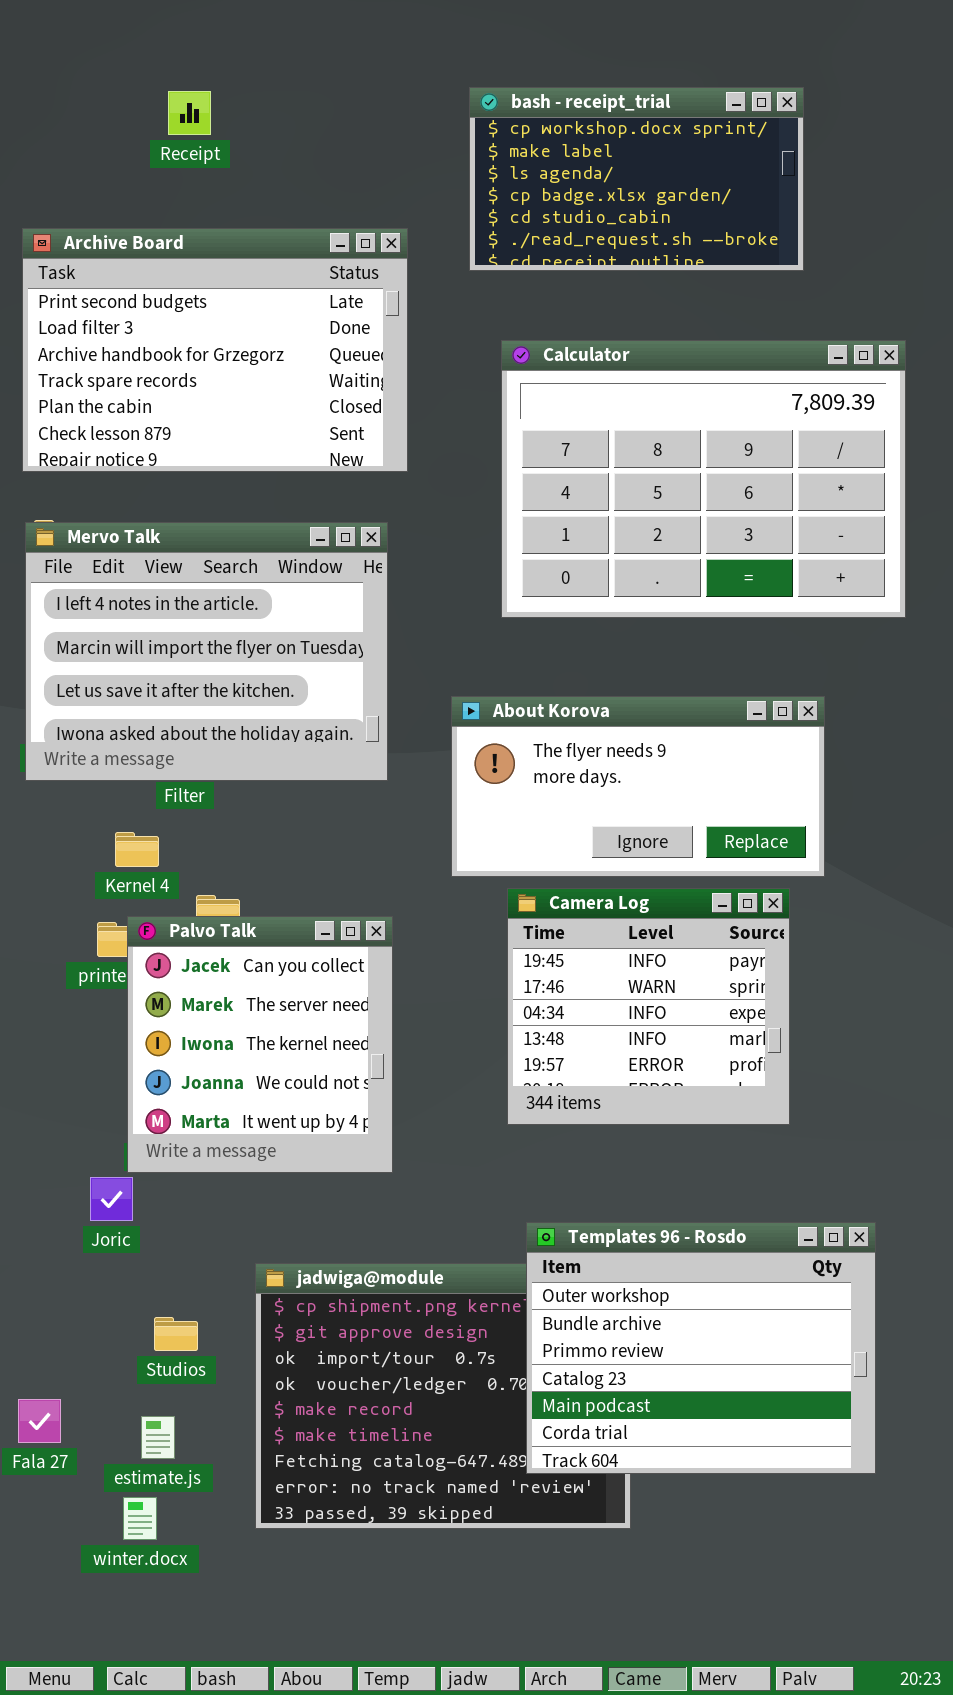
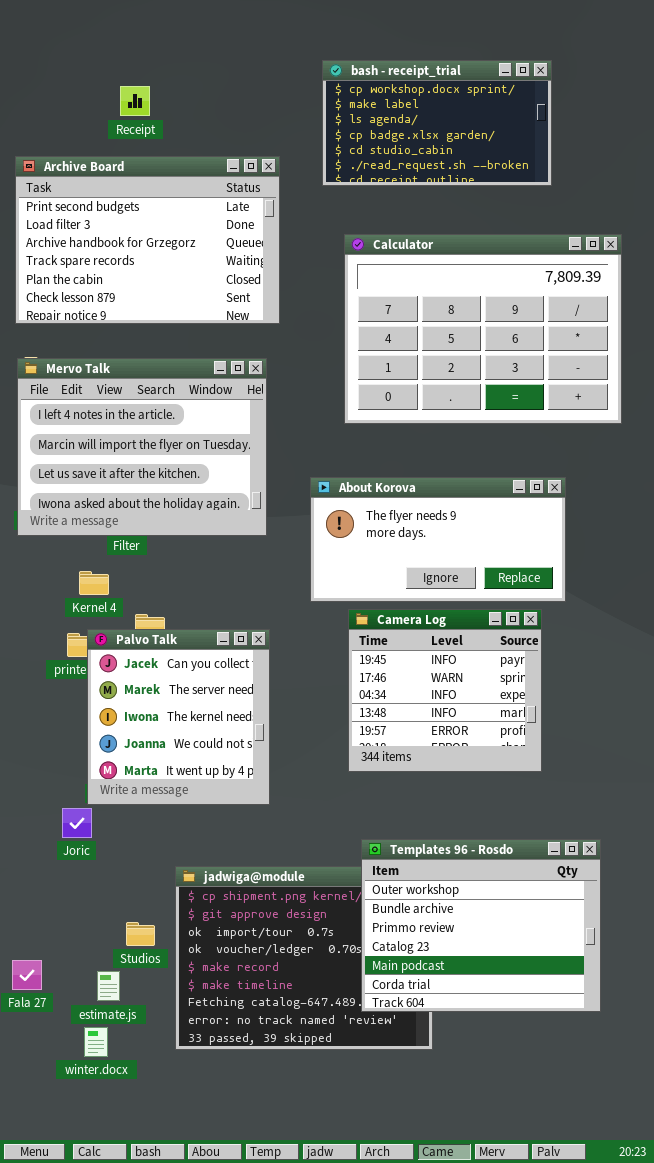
Receipt: [168,91,211,135] -> [120,86,150,116], moved
Studios: [154,1317,198,1351] -> [126,922,155,946], moved

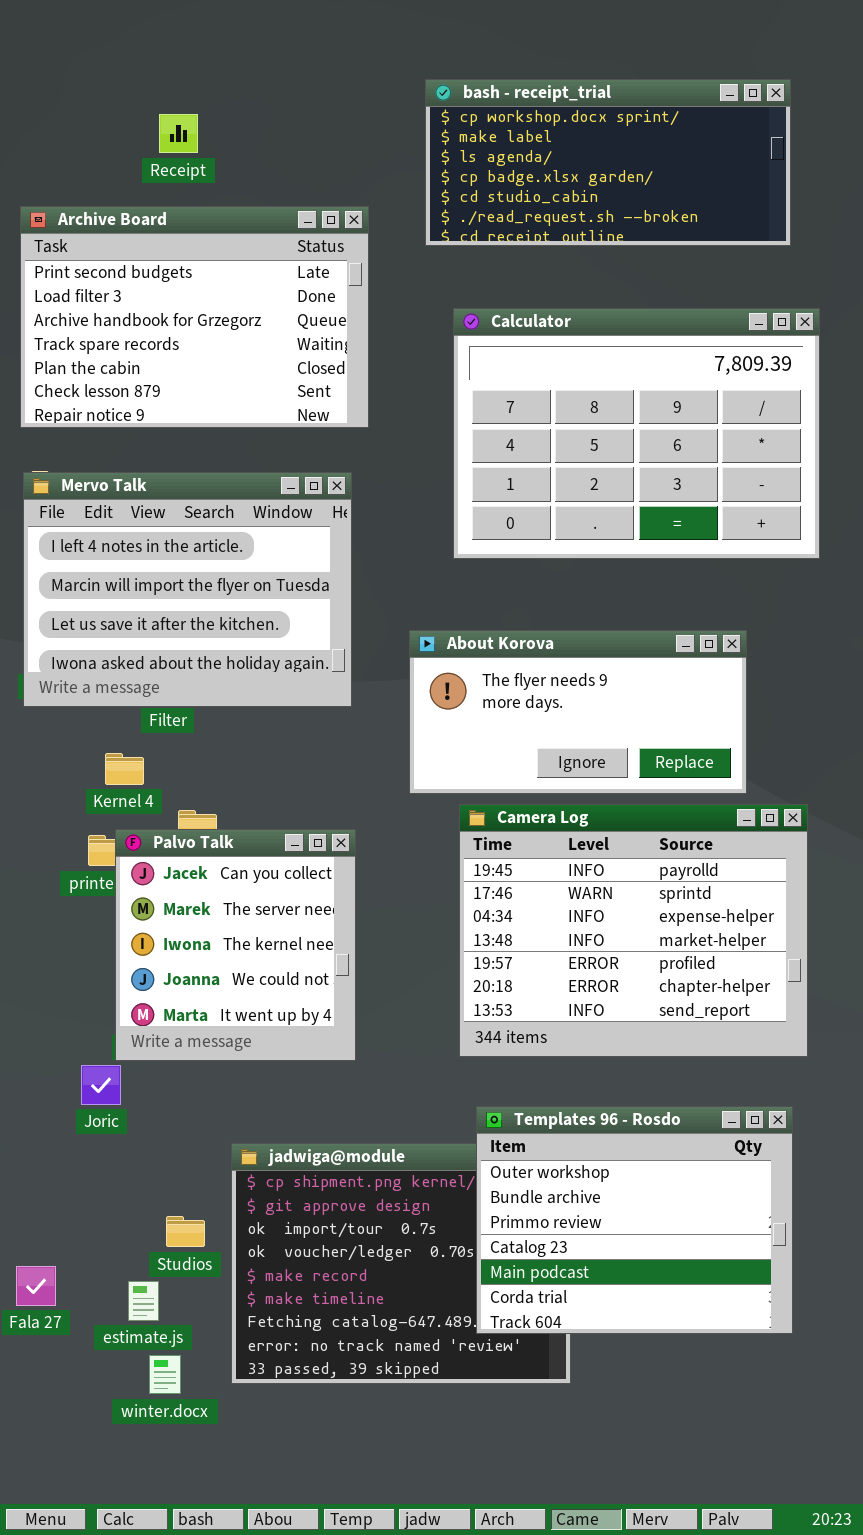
bash - receipt_trial: [322,60,552,186] -> [425,79,791,246], resized
Camera Log: [348,609,542,772] -> [459,804,808,1057], resized
winter.docx: [84,1027,108,1057] -> [149,1355,181,1394], moved

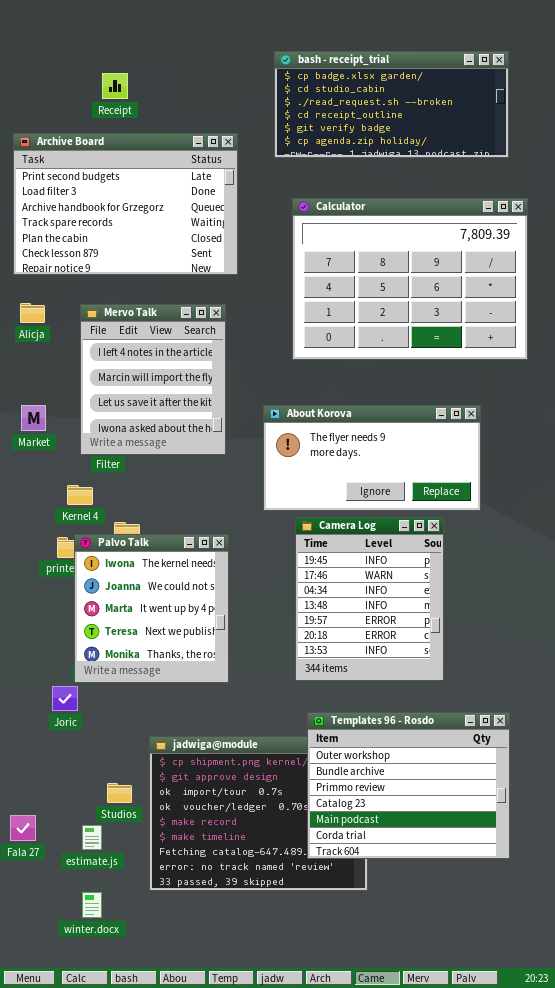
bash - receipt_trial: [425,79,791,246] -> [274,51,509,158], scrolled down 3 rows
Mervo Talk: [23,472,352,707] -> [80,304,226,455], resized
Camera Log: [459,804,808,1057] -> [295,517,444,681], resized
Palvo Talk: [115,829,356,1061] -> [74,534,229,683], scrolled down 2 rows
winter.docx: [149,1355,181,1394] -> [82,892,102,918], moved

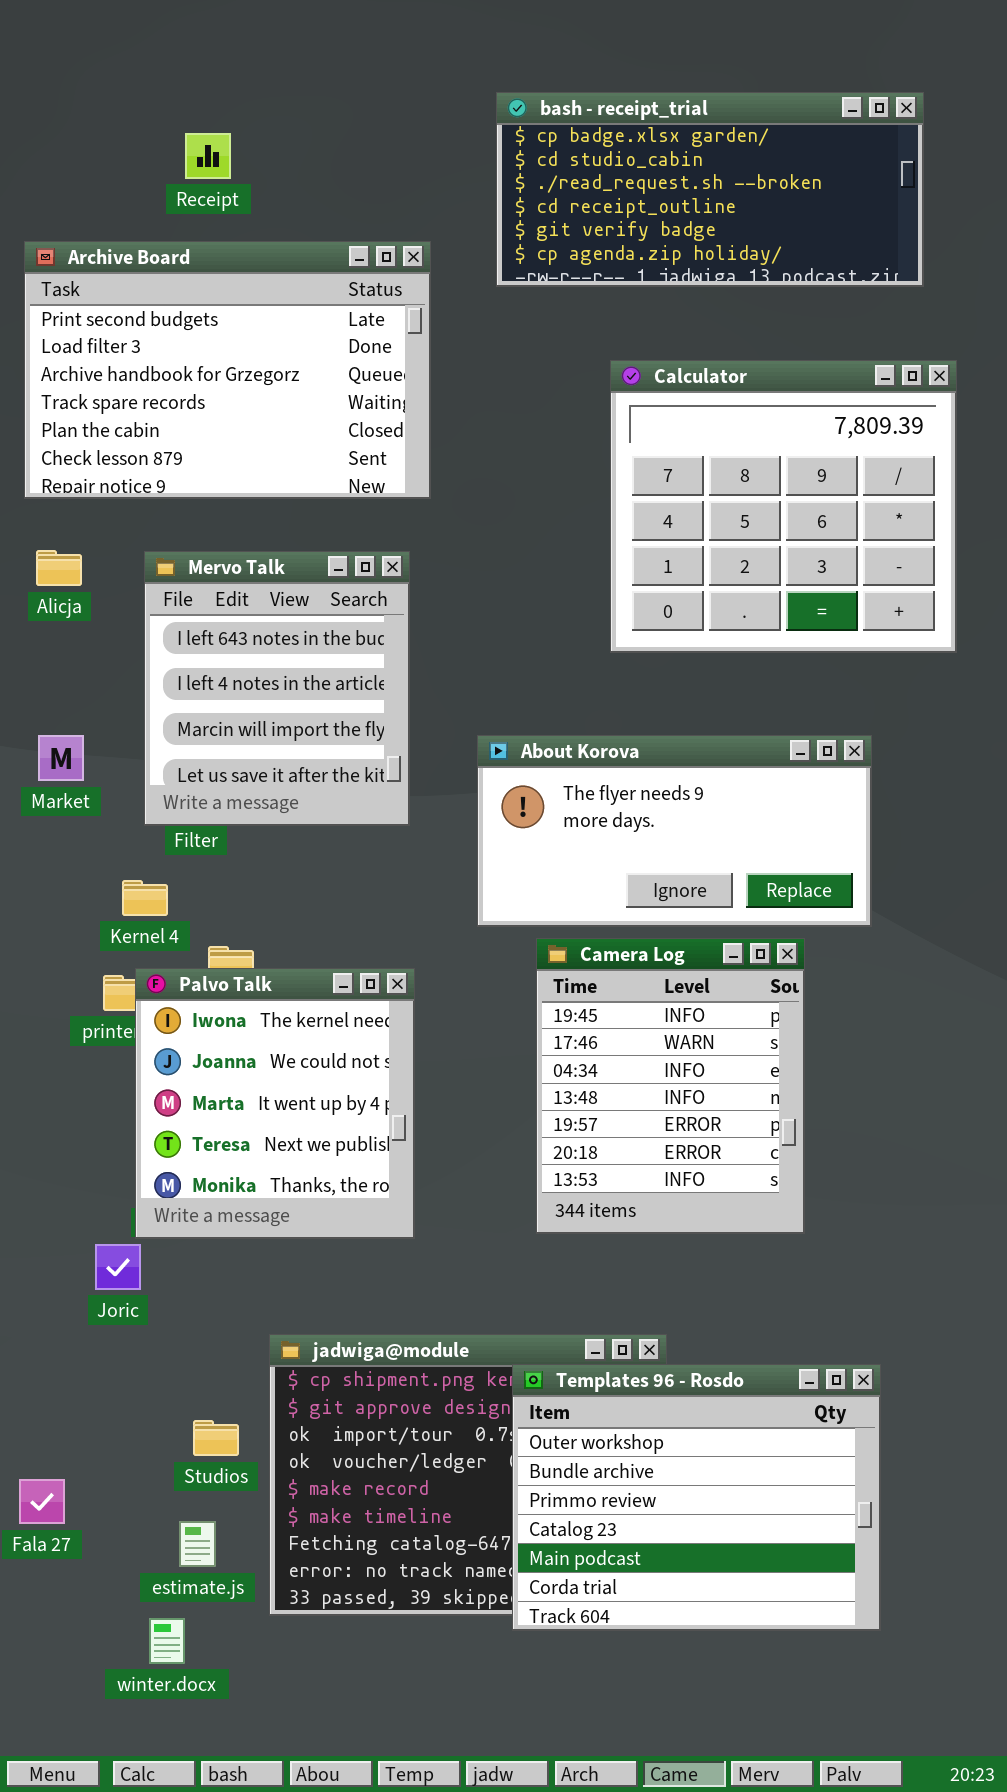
Calculator: [292,198,528,360] -> [610,360,957,653], resized
Mervo Talk: [80,304,226,455] -> [144,551,410,826], scrolled up 1 row
Templates 96 - Rosdo: [307,712,510,859] -> [512,1364,881,1631], moved
estimate.js: [82,825,102,850] -> [179,1521,216,1567], moved

